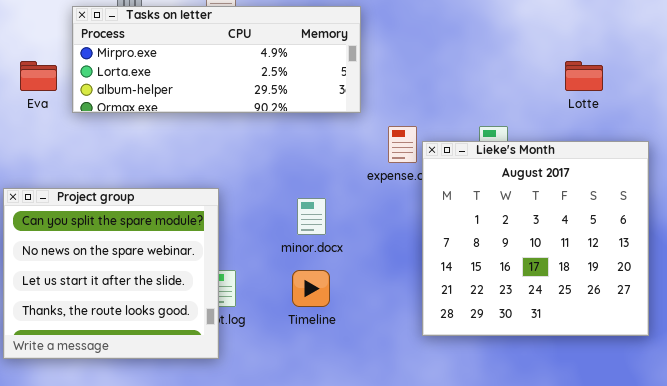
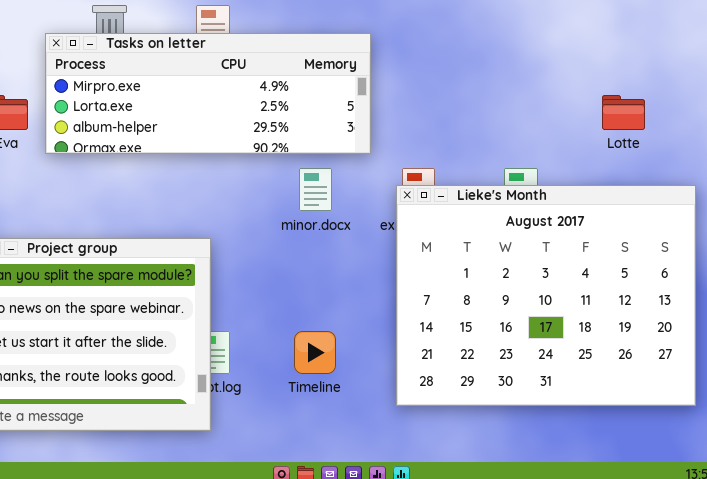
Lieke's Month: [422,141,649,336] -> [396,185,696,406], resized
minor.docx: [297,198,326,235] -> [299,168,332,211], moved

